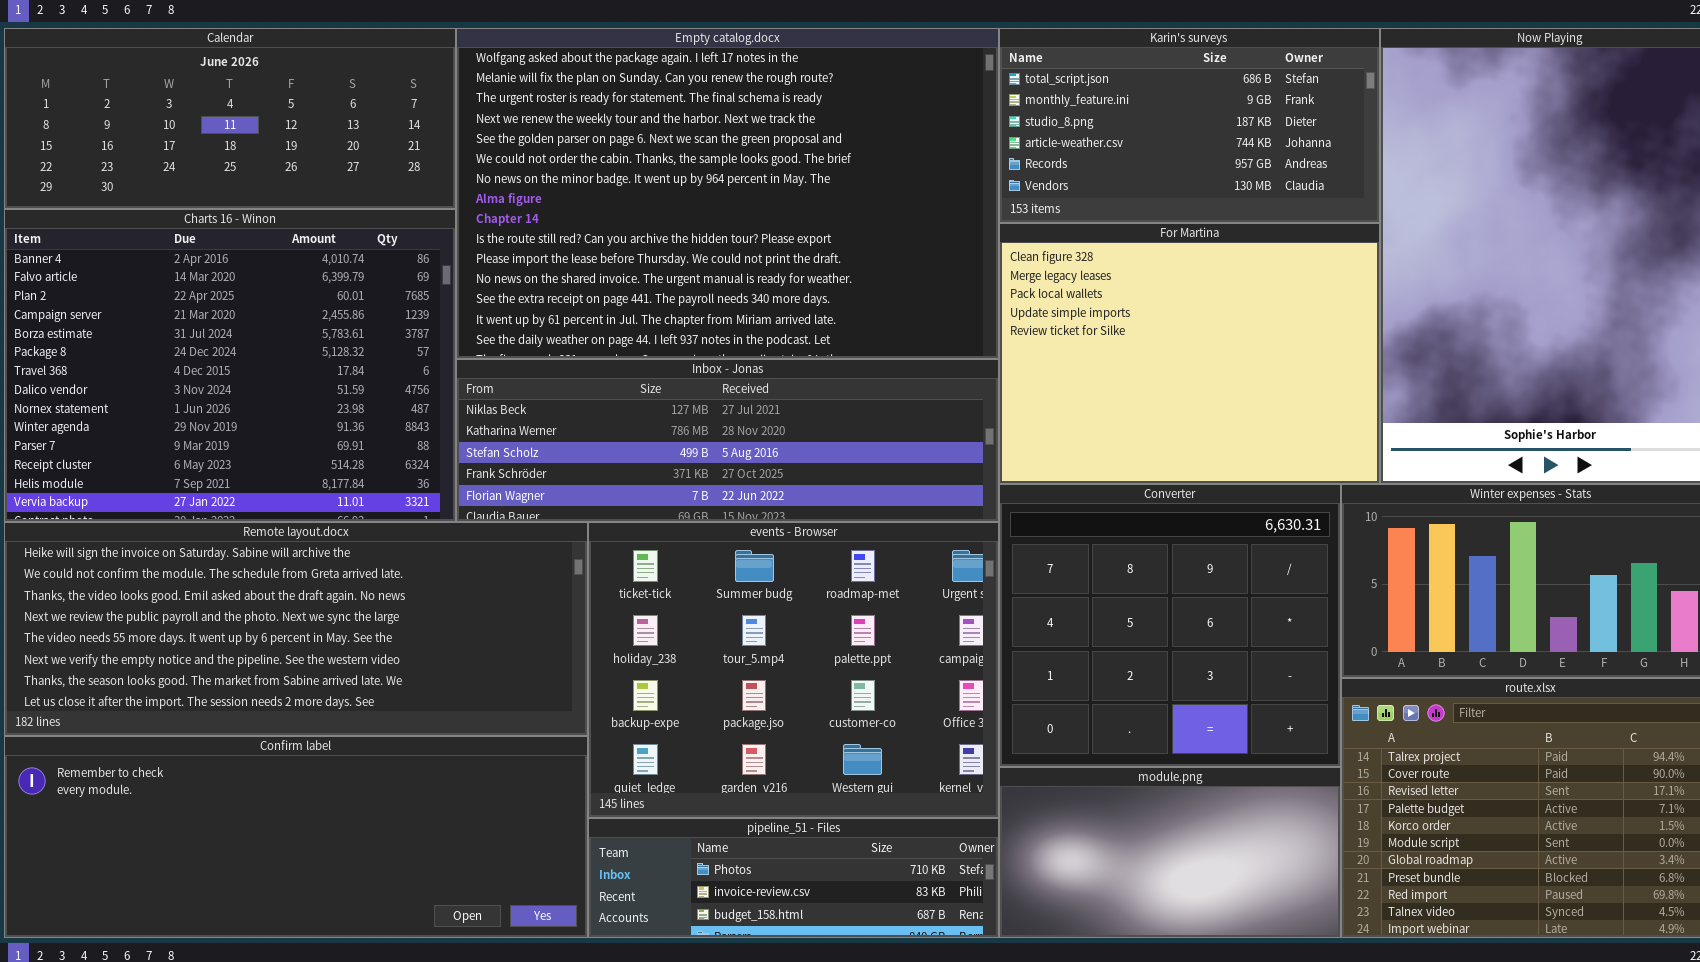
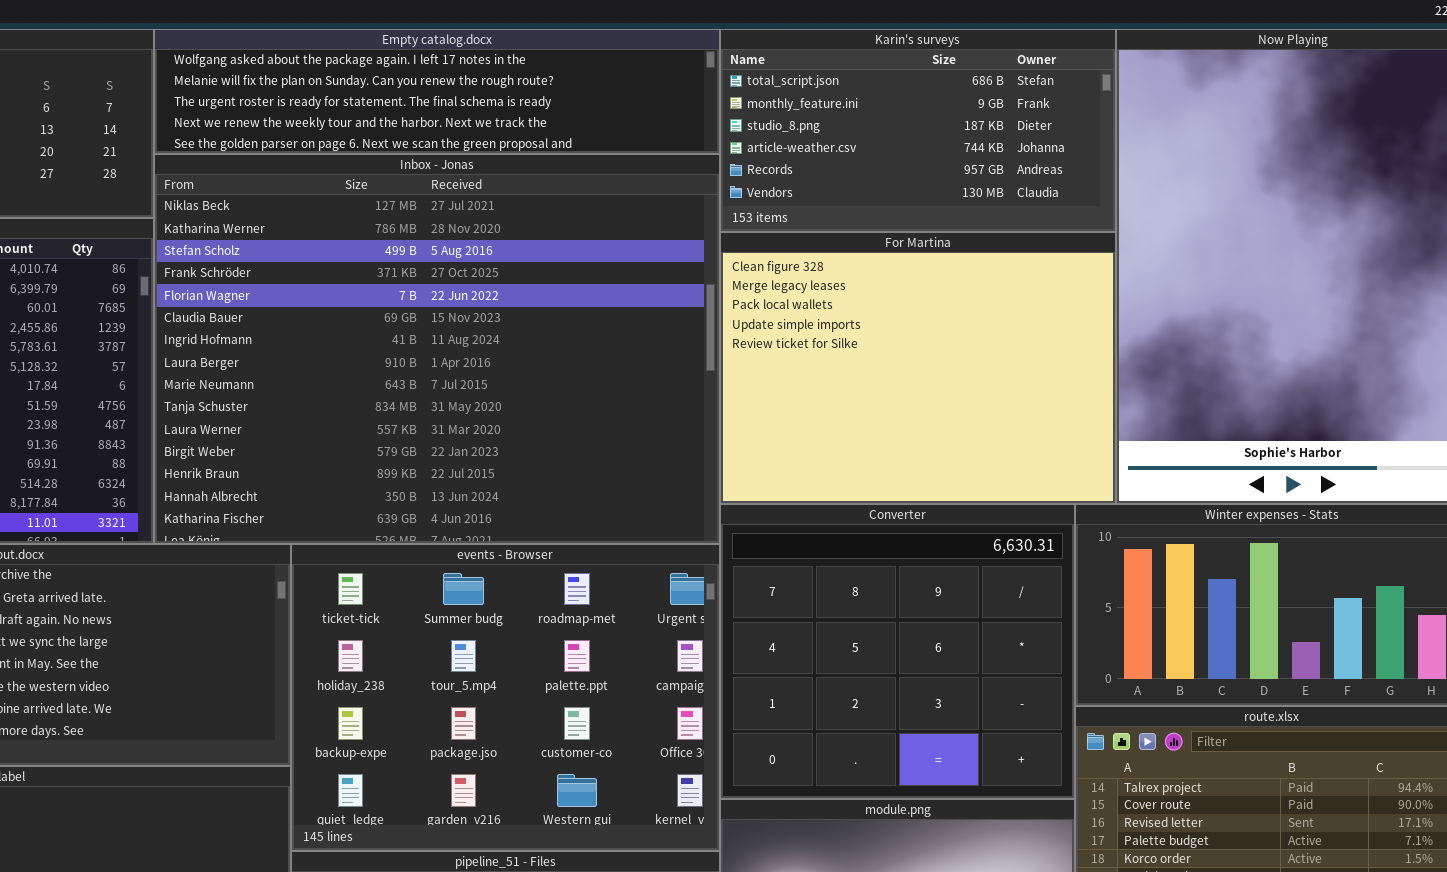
Empty catalog.docx: [456,28,999,359] -> [154,29,720,154], resized
Inbox - Jonas: [456,359,999,522] -> [154,154,720,544], resized

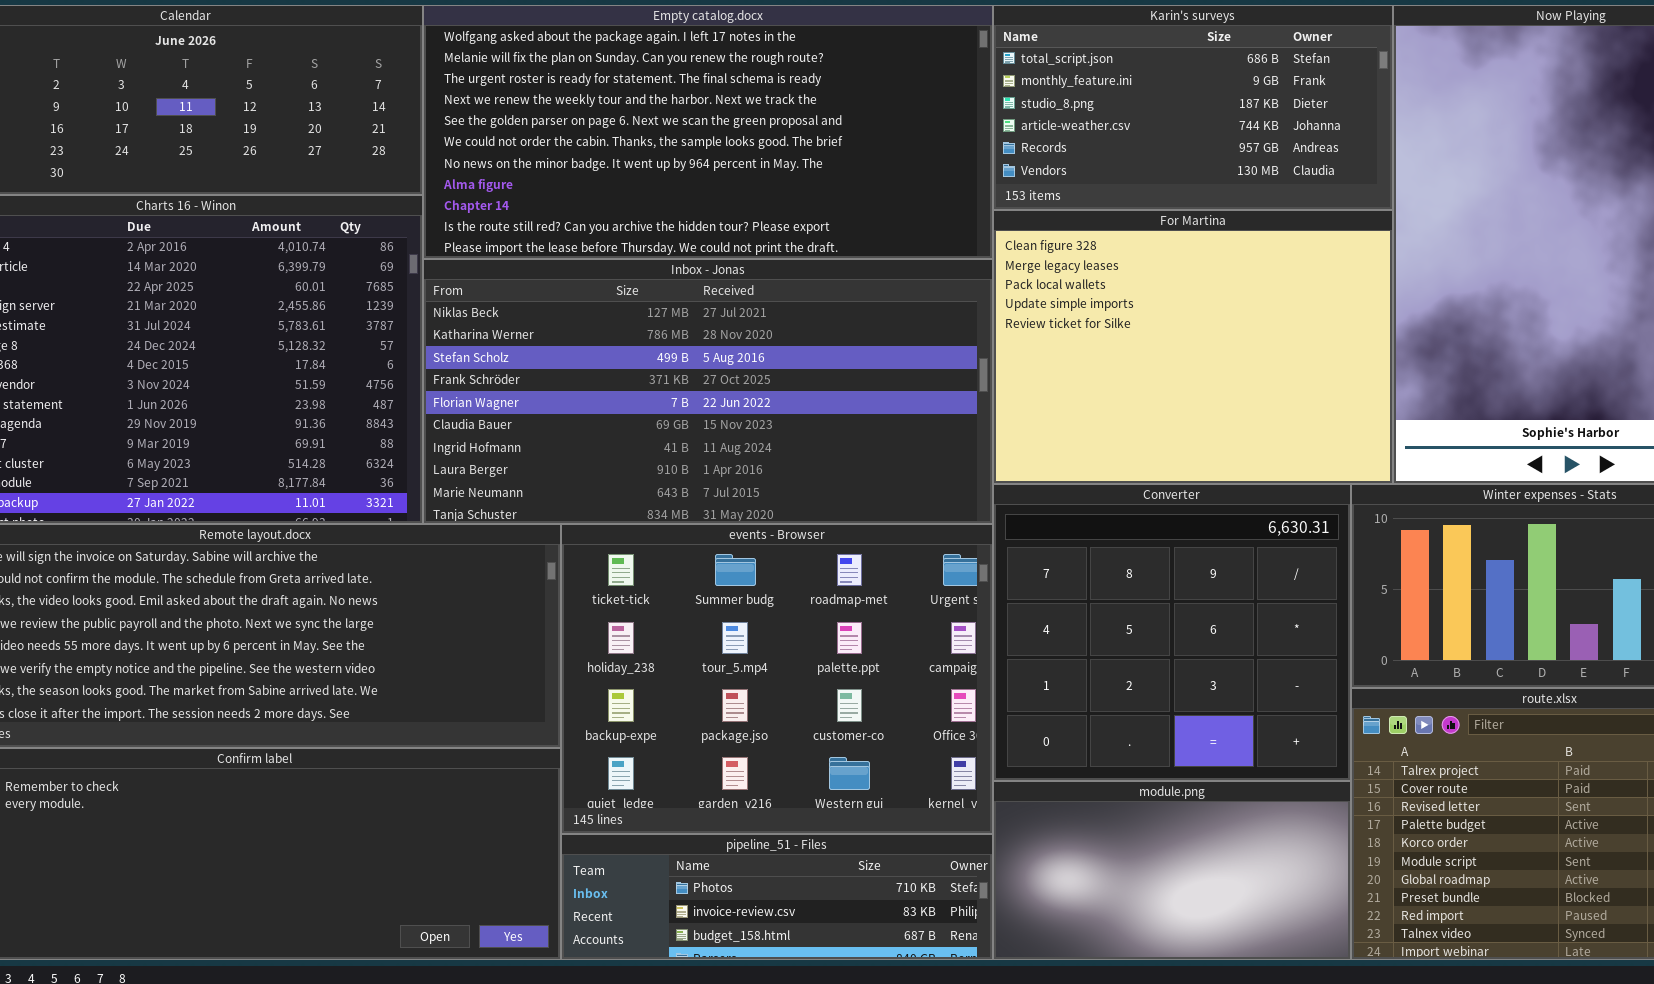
Empty catalog.docx: [154,29,720,154] -> [423,5,993,259], resized
Inbox - Jonas: [154,154,720,544] -> [423,259,993,524], resized

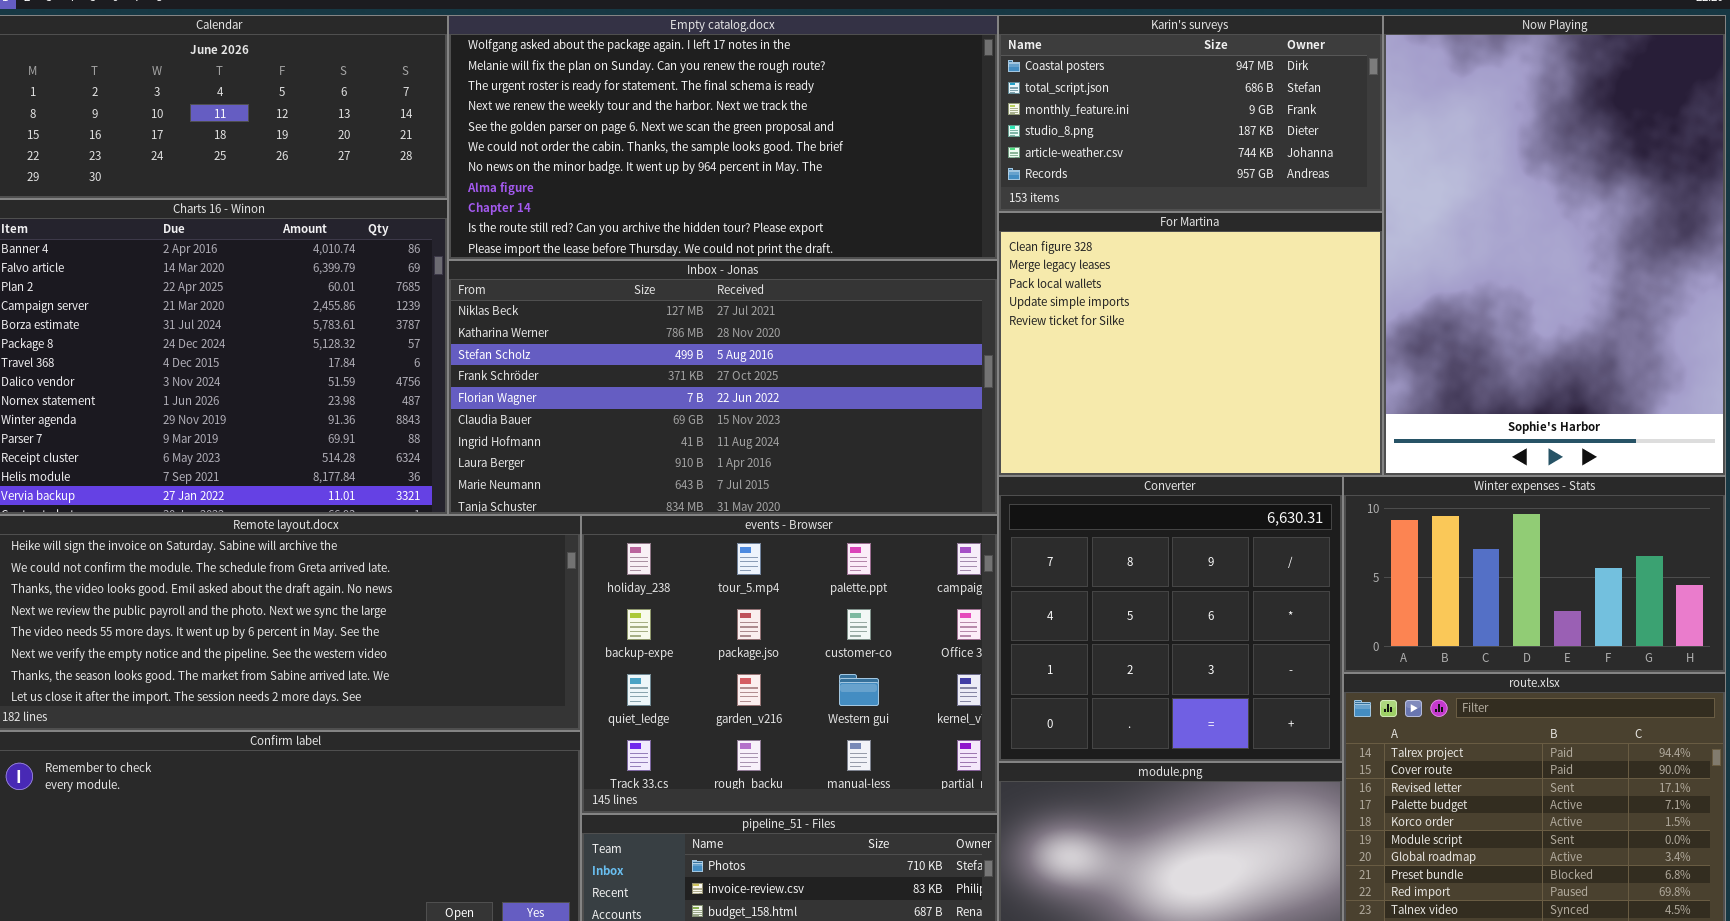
Karin's surveys: [993,5,1393,210] -> [998,15,1383,212], scrolled up 1 row
events - Browser: [561,524,993,834] -> [581,515,998,814], scrolled down 1 row

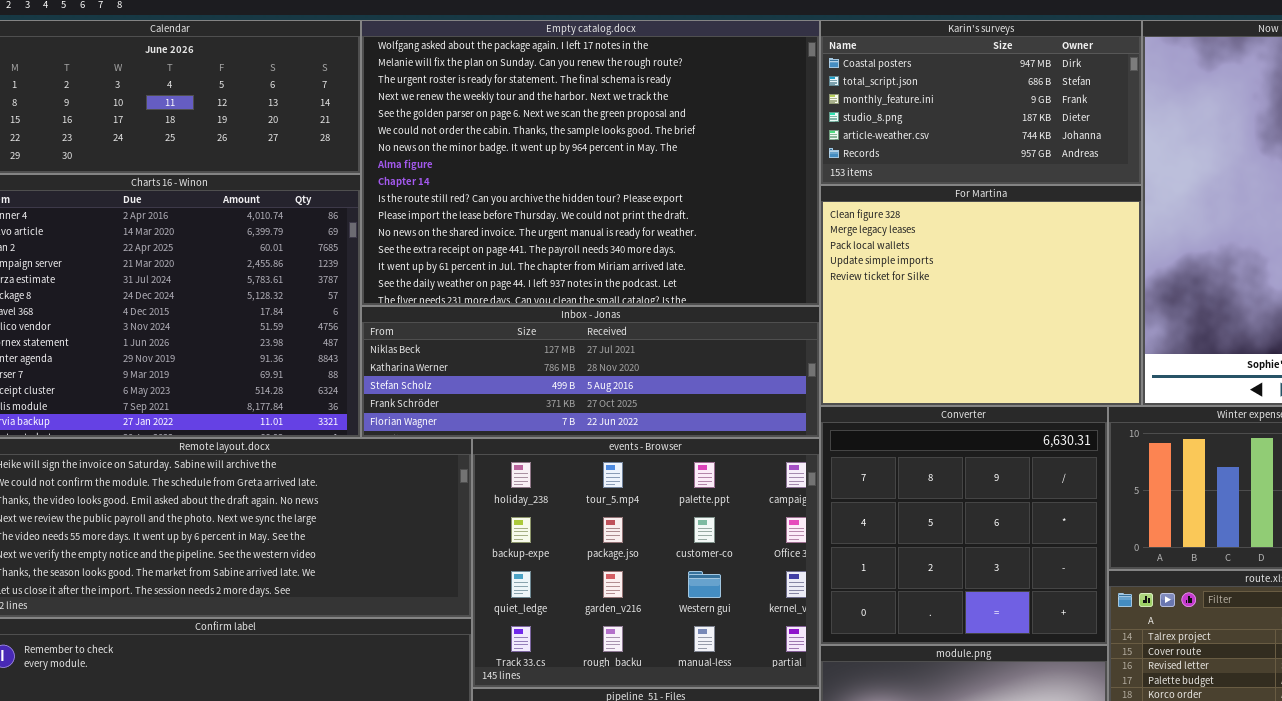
Empty catalog.docx: [448,15,998,260] -> [361,20,820,306], resized
Inbox - Jonas: [448,260,998,515] -> [361,306,820,438], resized

